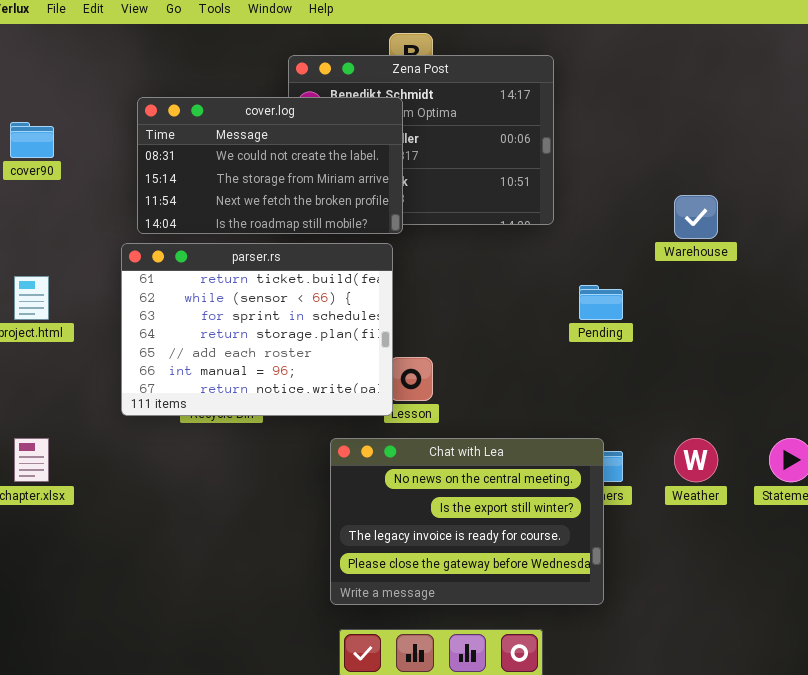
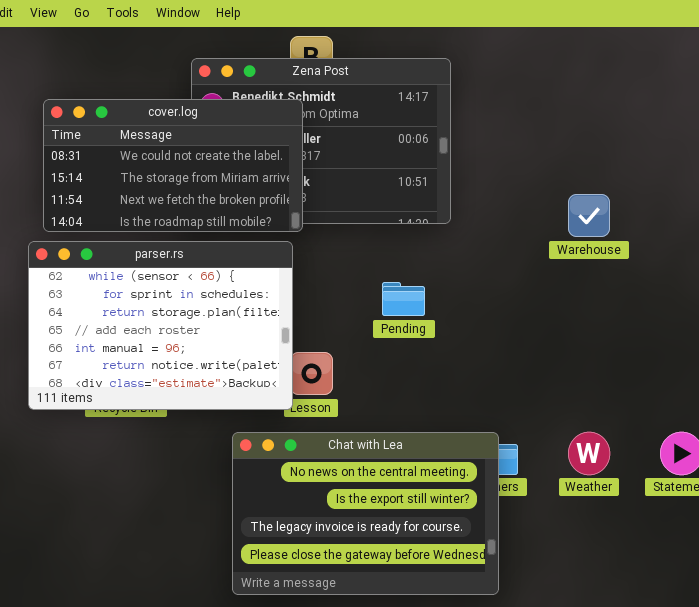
parser.rs: [121,243,393,416] -> [28,241,293,410], scrolled down 1 row
Pending: [579,285,623,320] -> [382,282,425,316], moved

